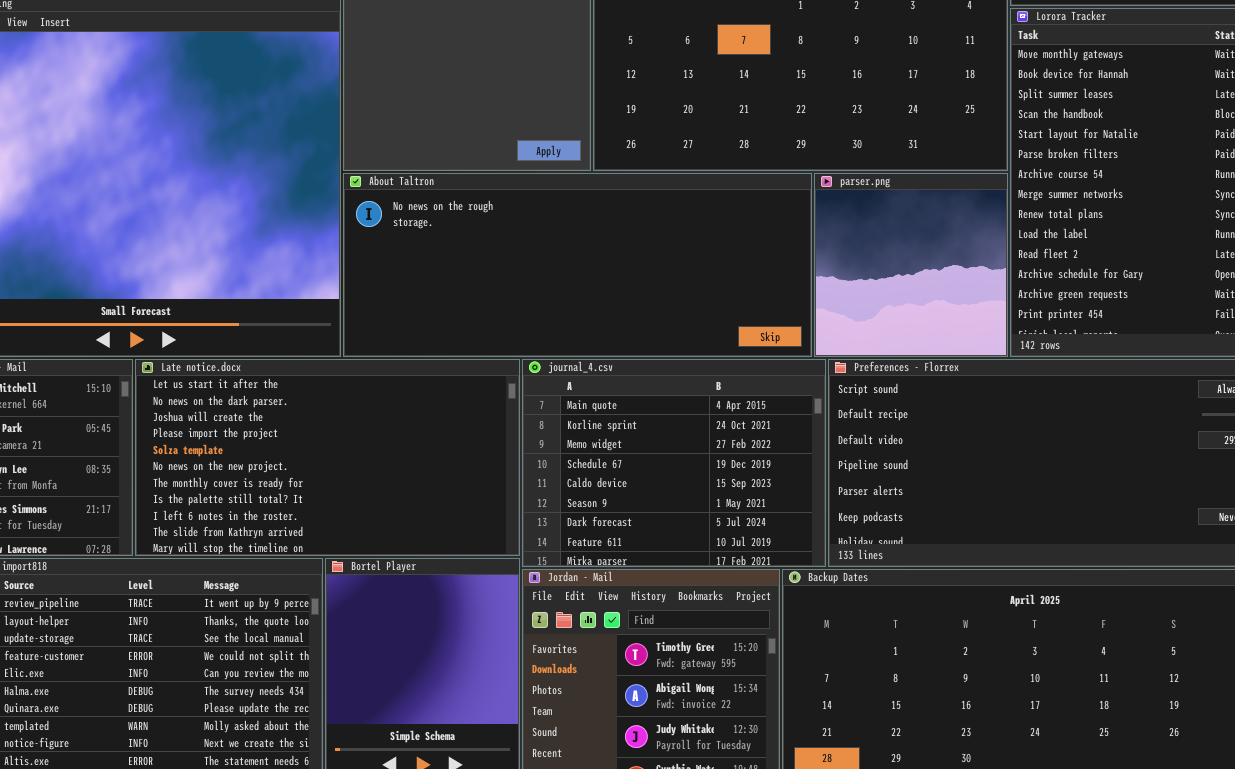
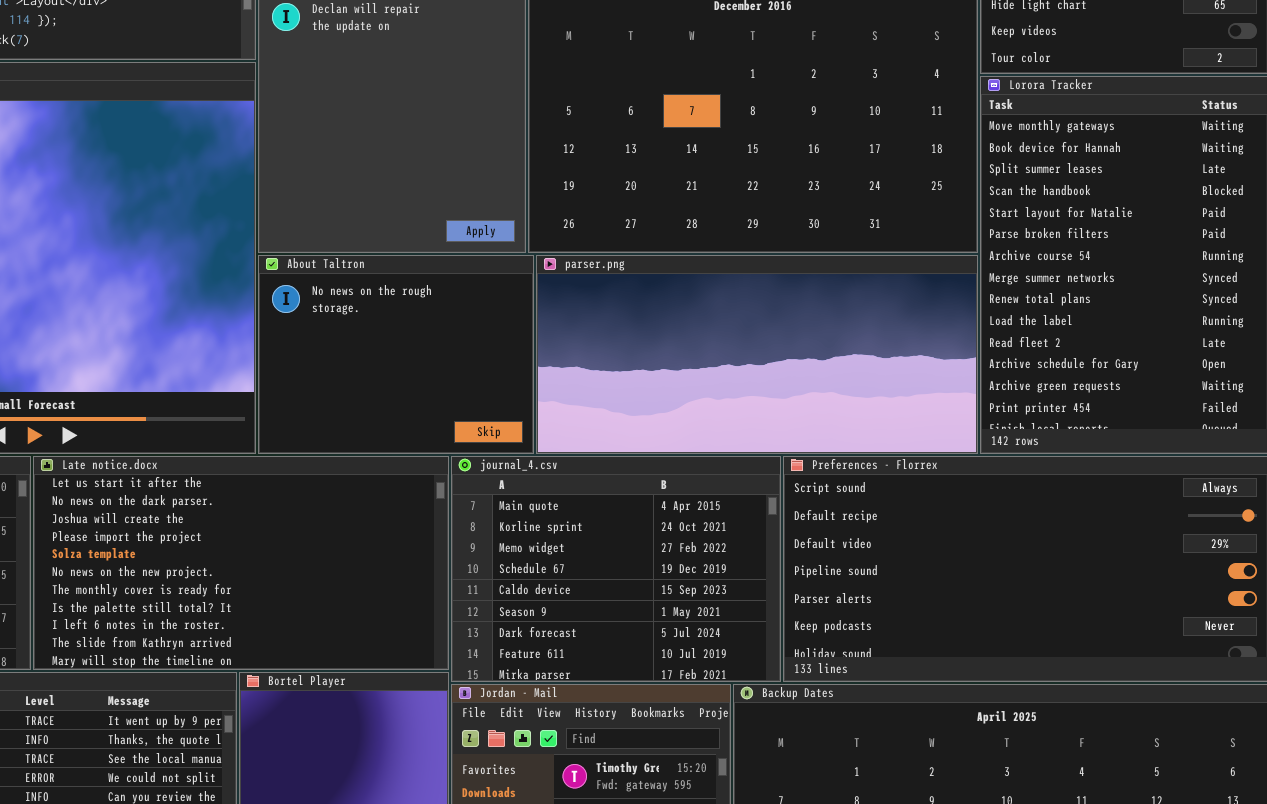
About Taltron: [343,173,812,357] -> [258,255,534,454], resized
parser.png: [814,173,1008,357] -> [536,255,978,454], resized

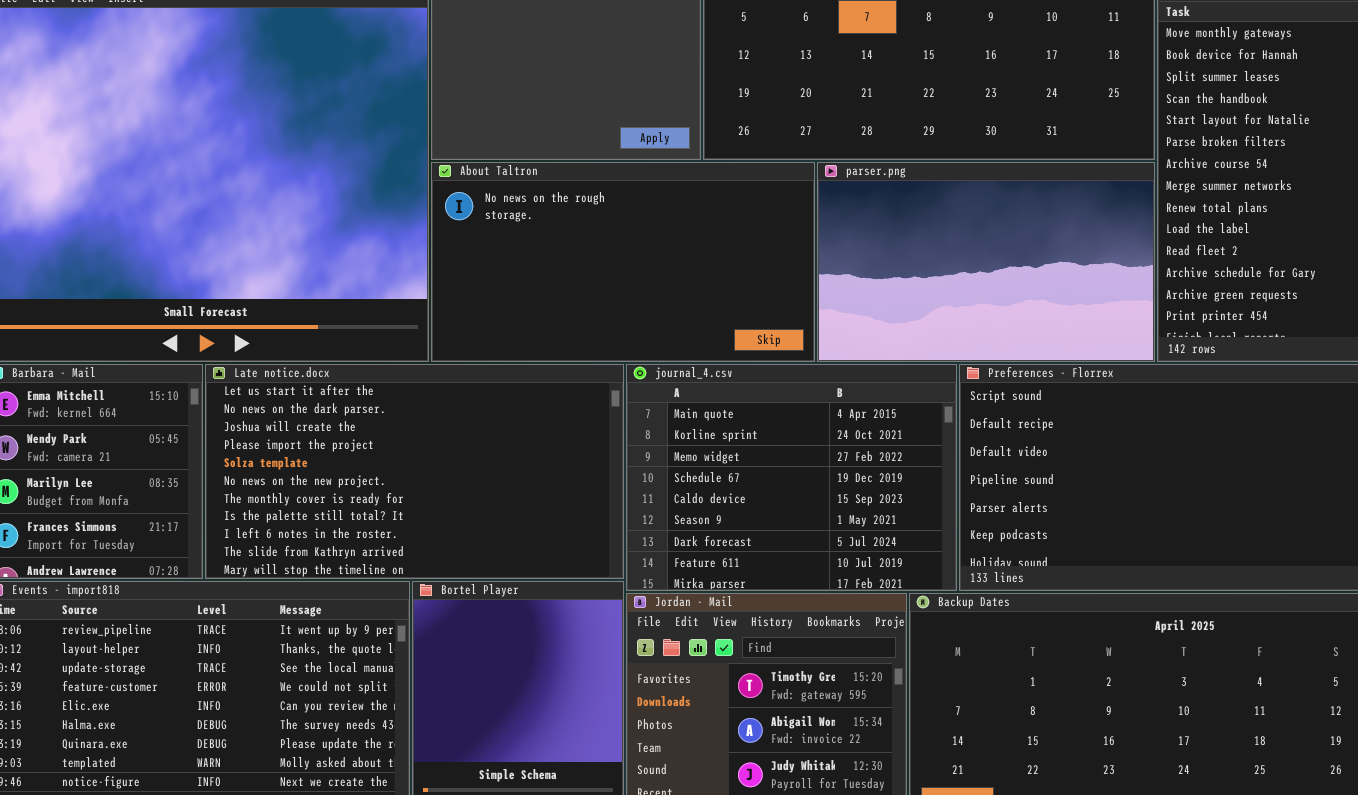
About Taltron: [258,255,534,454] -> [431,162,815,362], resized
parser.png: [536,255,978,454] -> [817,162,1155,362], resized

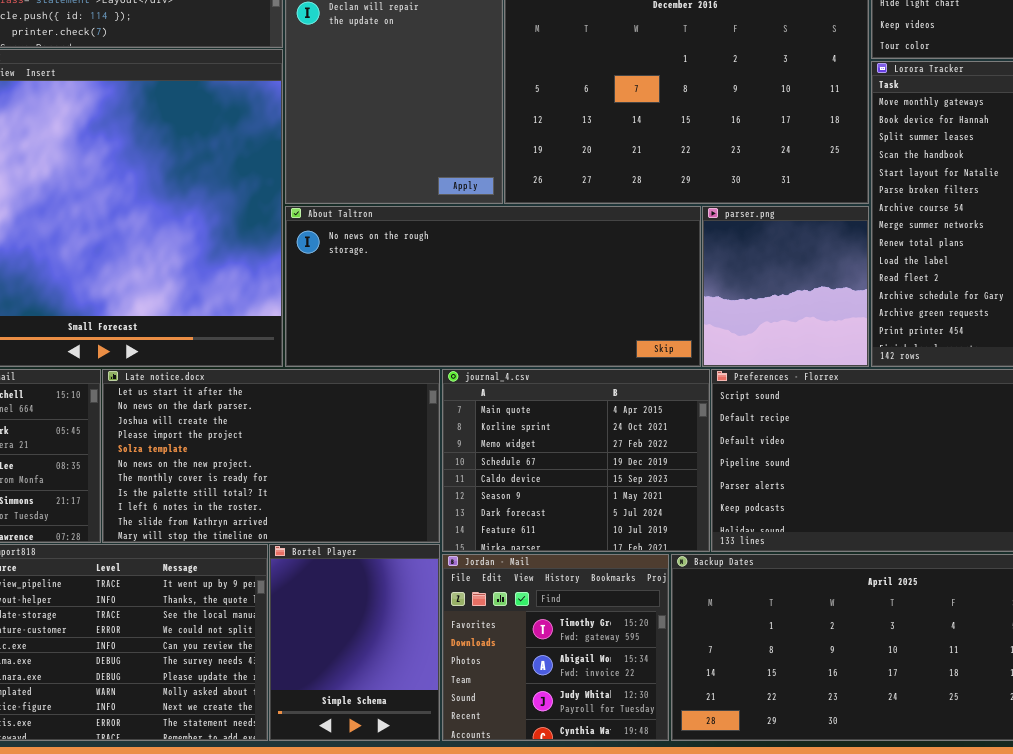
About Taltron: [431,162,815,362] -> [285,206,701,367], resized
parser.png: [817,162,1155,362] -> [702,206,869,367], resized

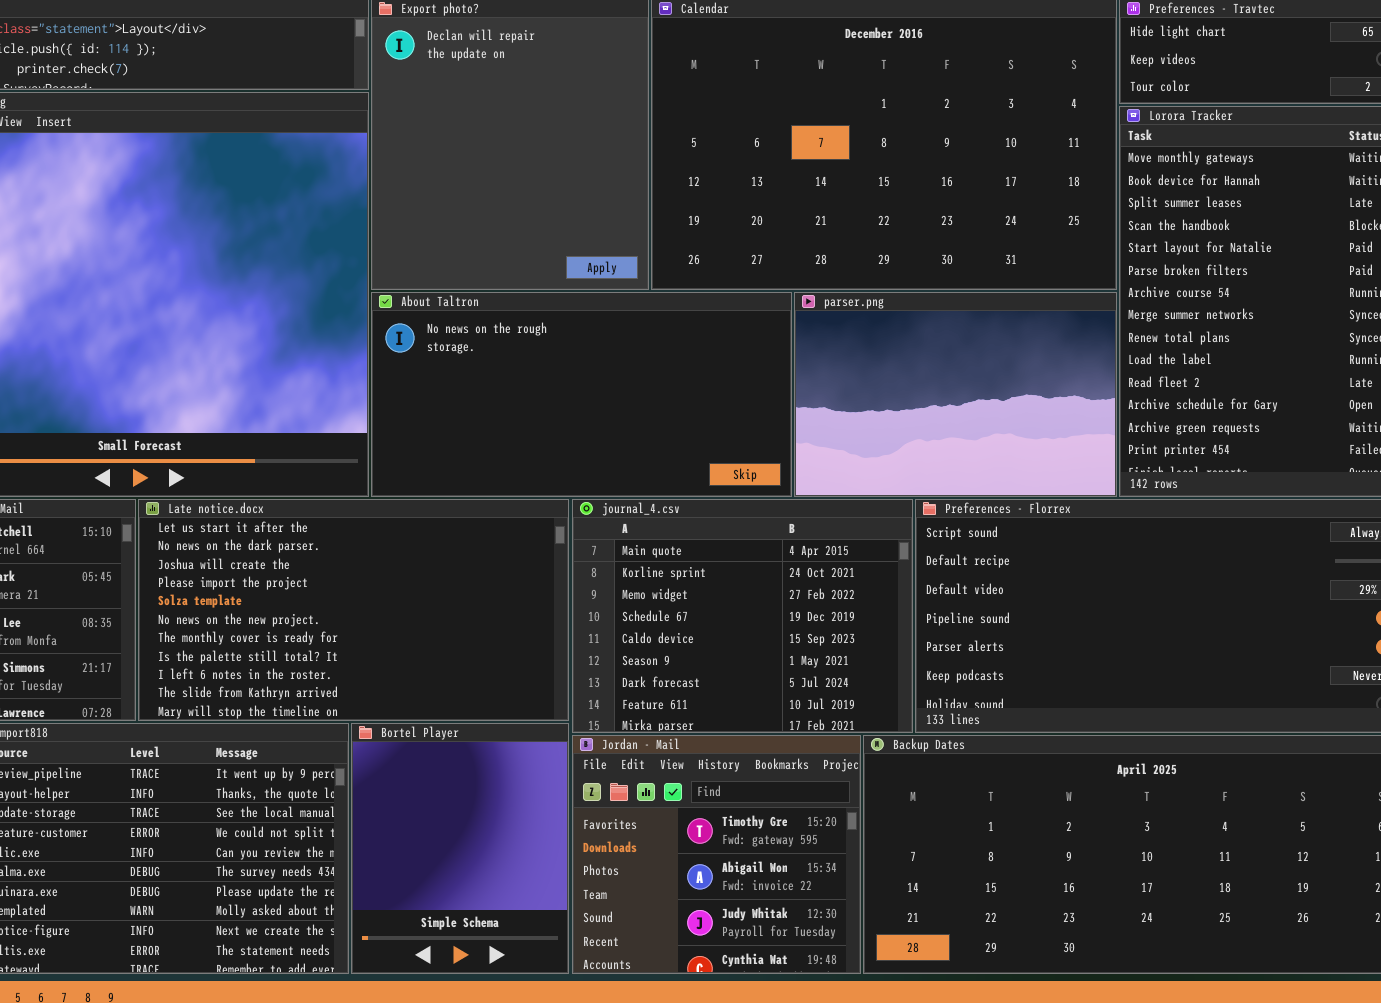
About Taltron: [285,206,701,367] -> [371,292,792,497], resized
parser.png: [702,206,869,367] -> [794,292,1117,497], resized

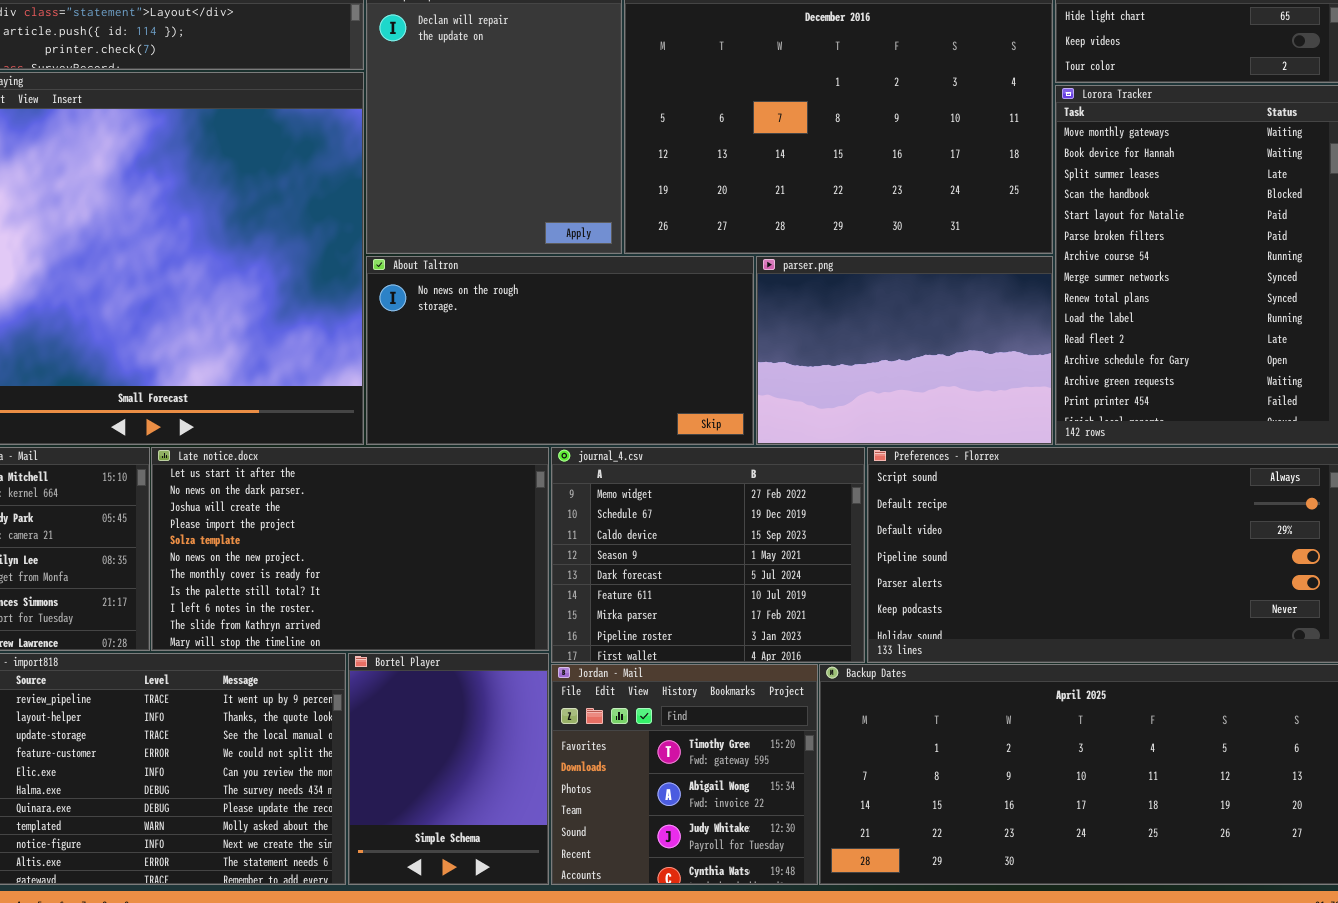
journal_4.csv: [572,499,913,733] -> [551,447,865,663], scrolled down 2 rows

